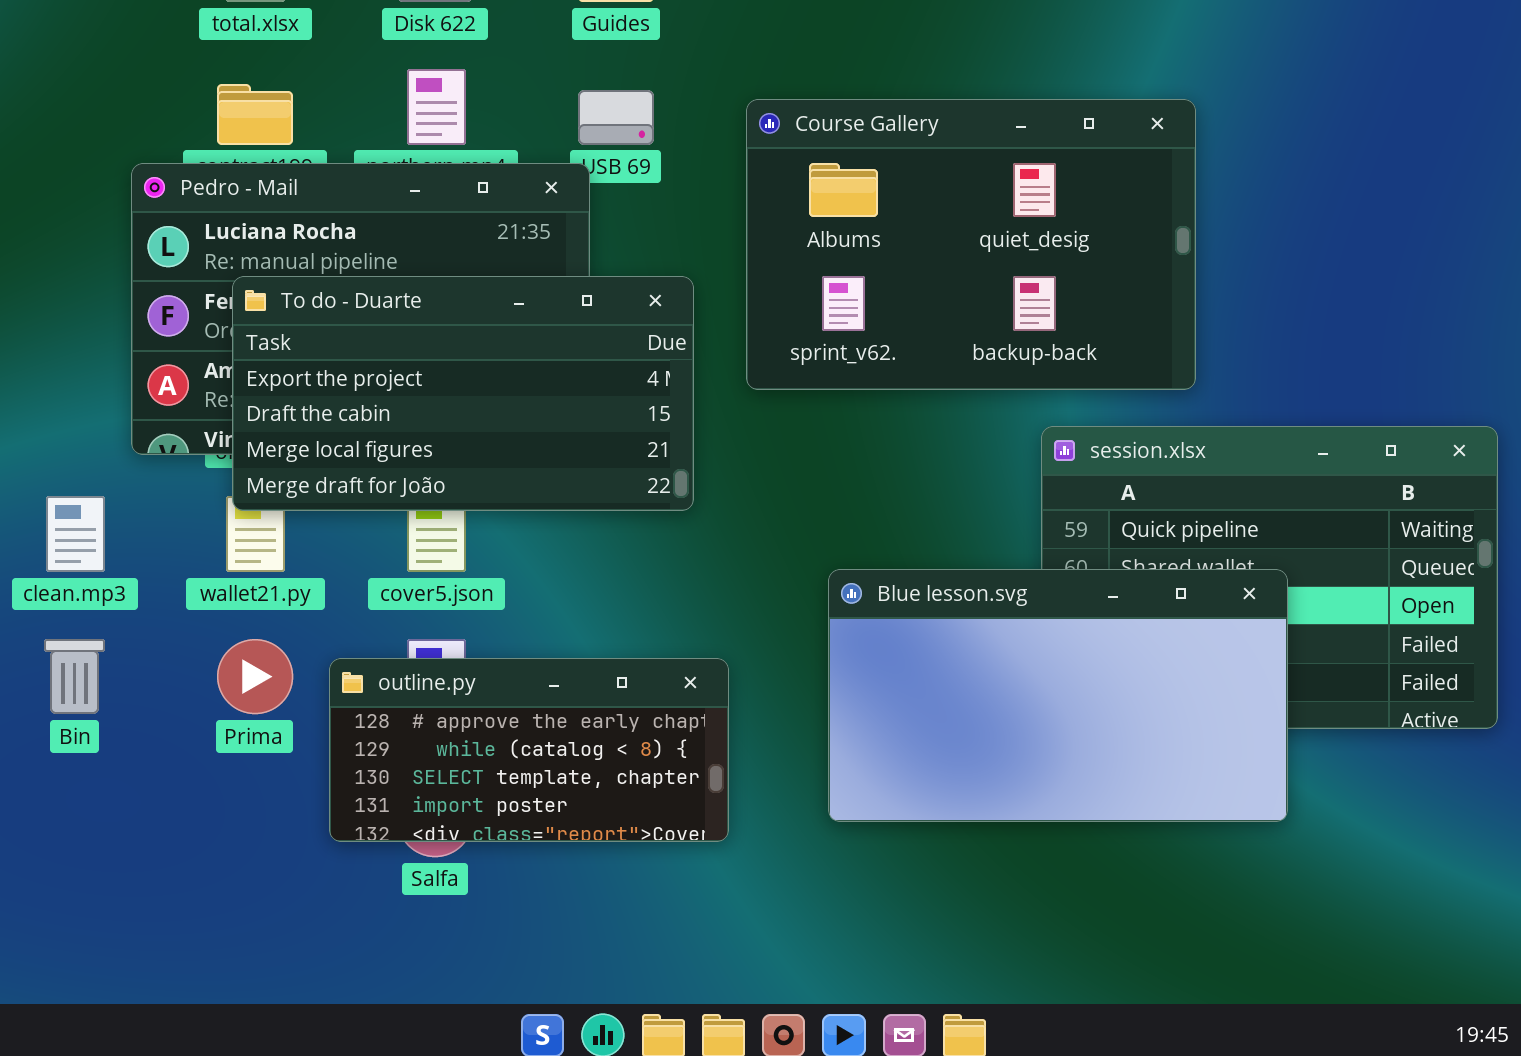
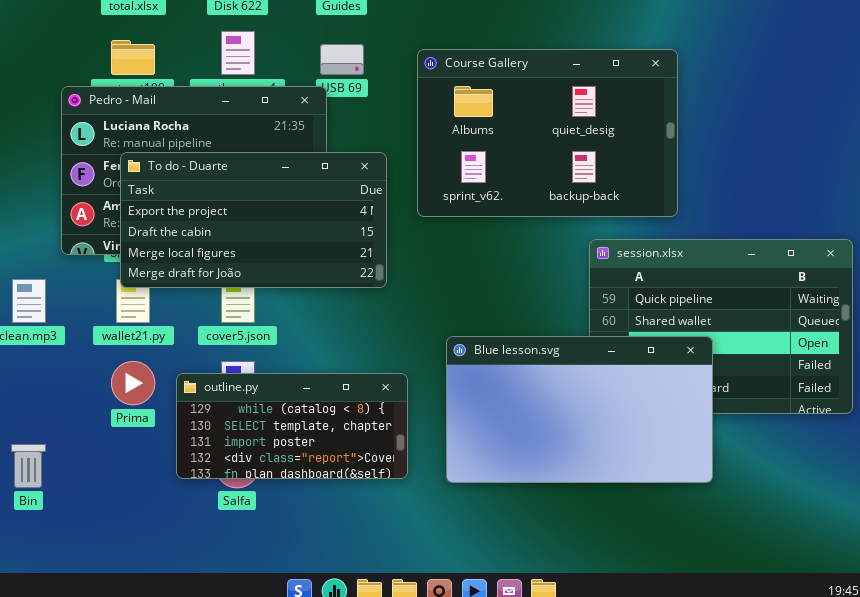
Blue lesson.svg: [828,569,1288,822] -> [446,336,713,483], moved
Bin: [44,639,105,714] -> [11,444,46,488], moved
outline.py: [329,658,729,842] -> [176,373,408,479], scrolled down 1 row

